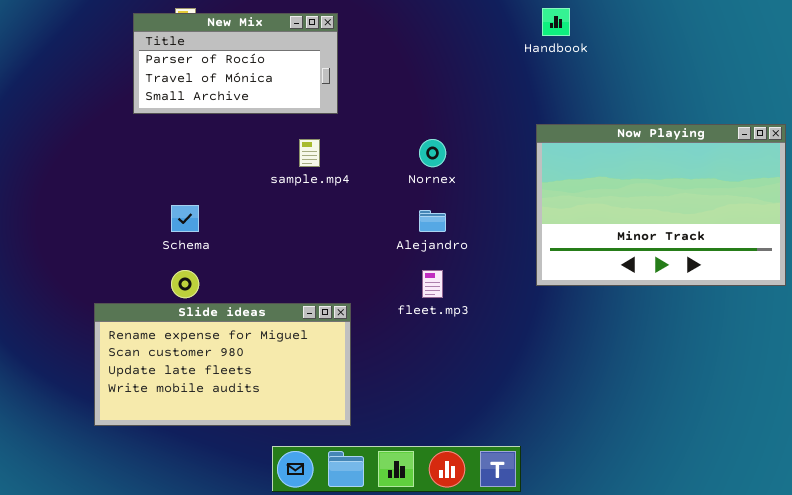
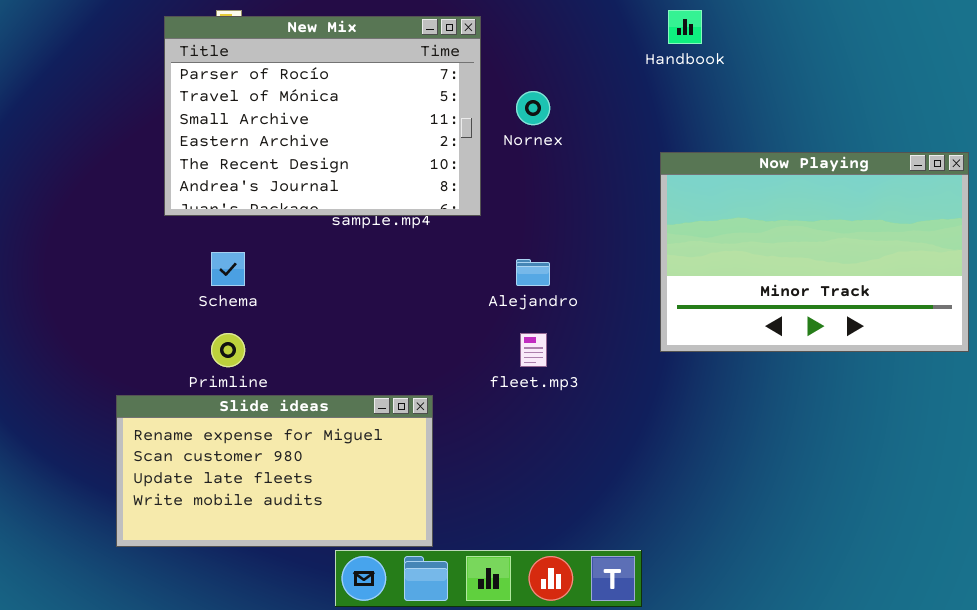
New Mix: [133,13,338,114] -> [164,16,481,216], resized
Nornex: [419,139,446,167] -> [516,91,550,125], moved
Slide ideas: [94,303,351,426] -> [116,395,433,547], moved

